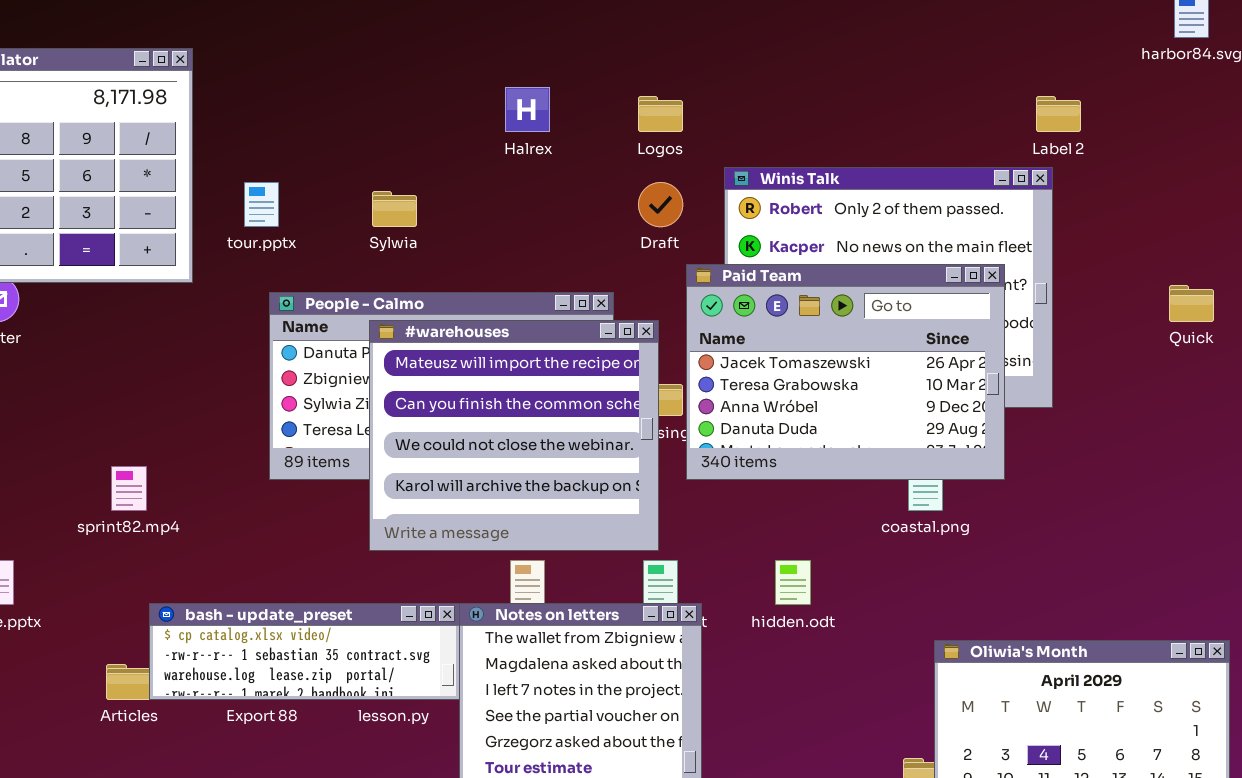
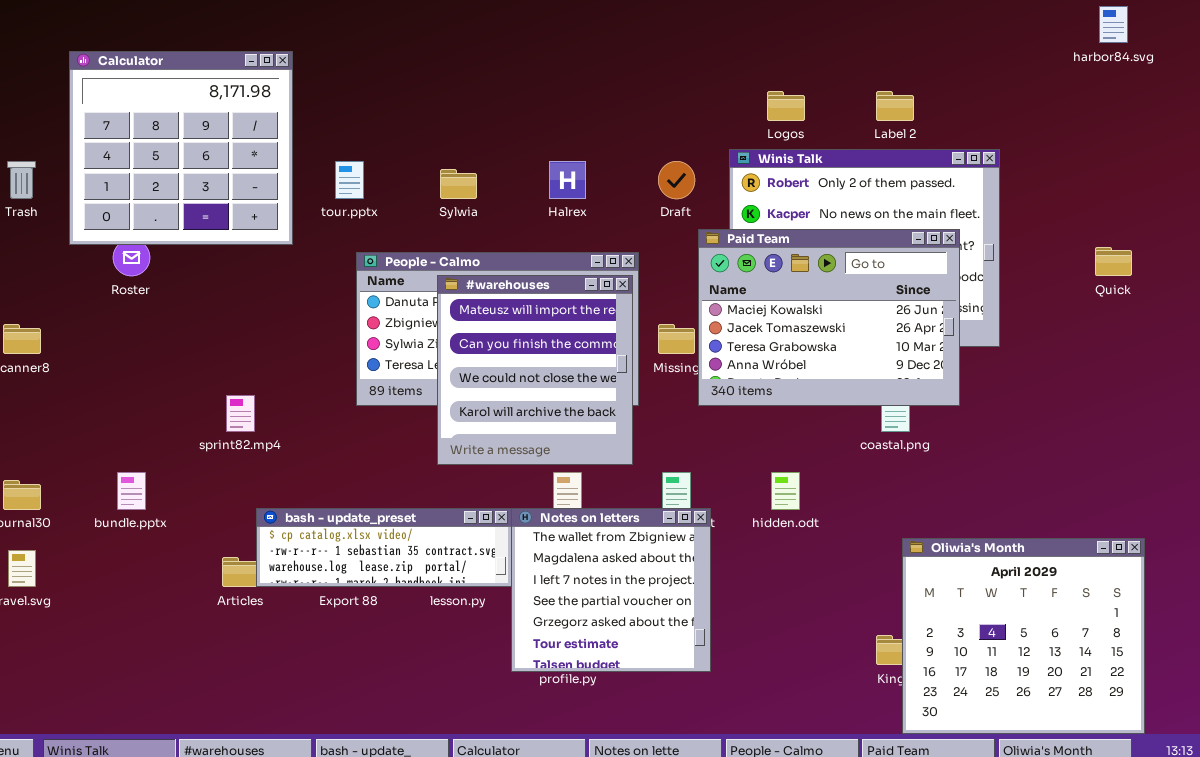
Halrex: [505,87,550,132] -> [549,161,586,199], moved
Logos: [638,96,683,132] -> [767,91,805,121], moved
Label 2: [1036,96,1081,132] -> [876,91,914,121], moved
Paid Team: [686,264,1005,480] -> [698,229,960,406], scrolled up 1 row
#warehouses: [369,320,659,551] -> [437,275,633,465], resized

